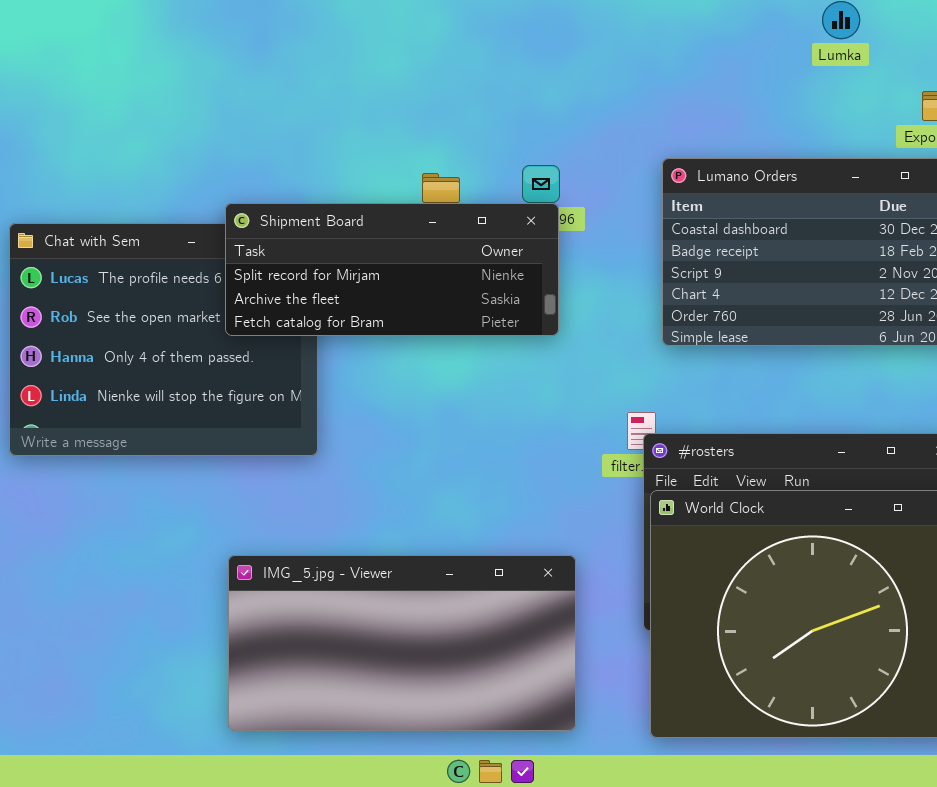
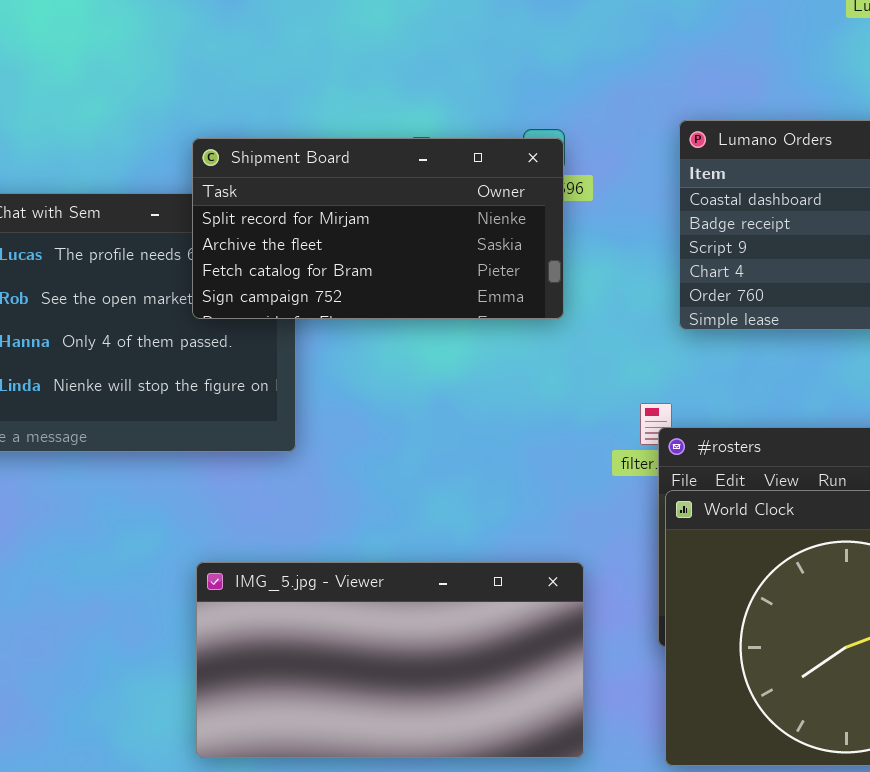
Shipment Board: [225,203,559,336] -> [192,138,564,319], resized

